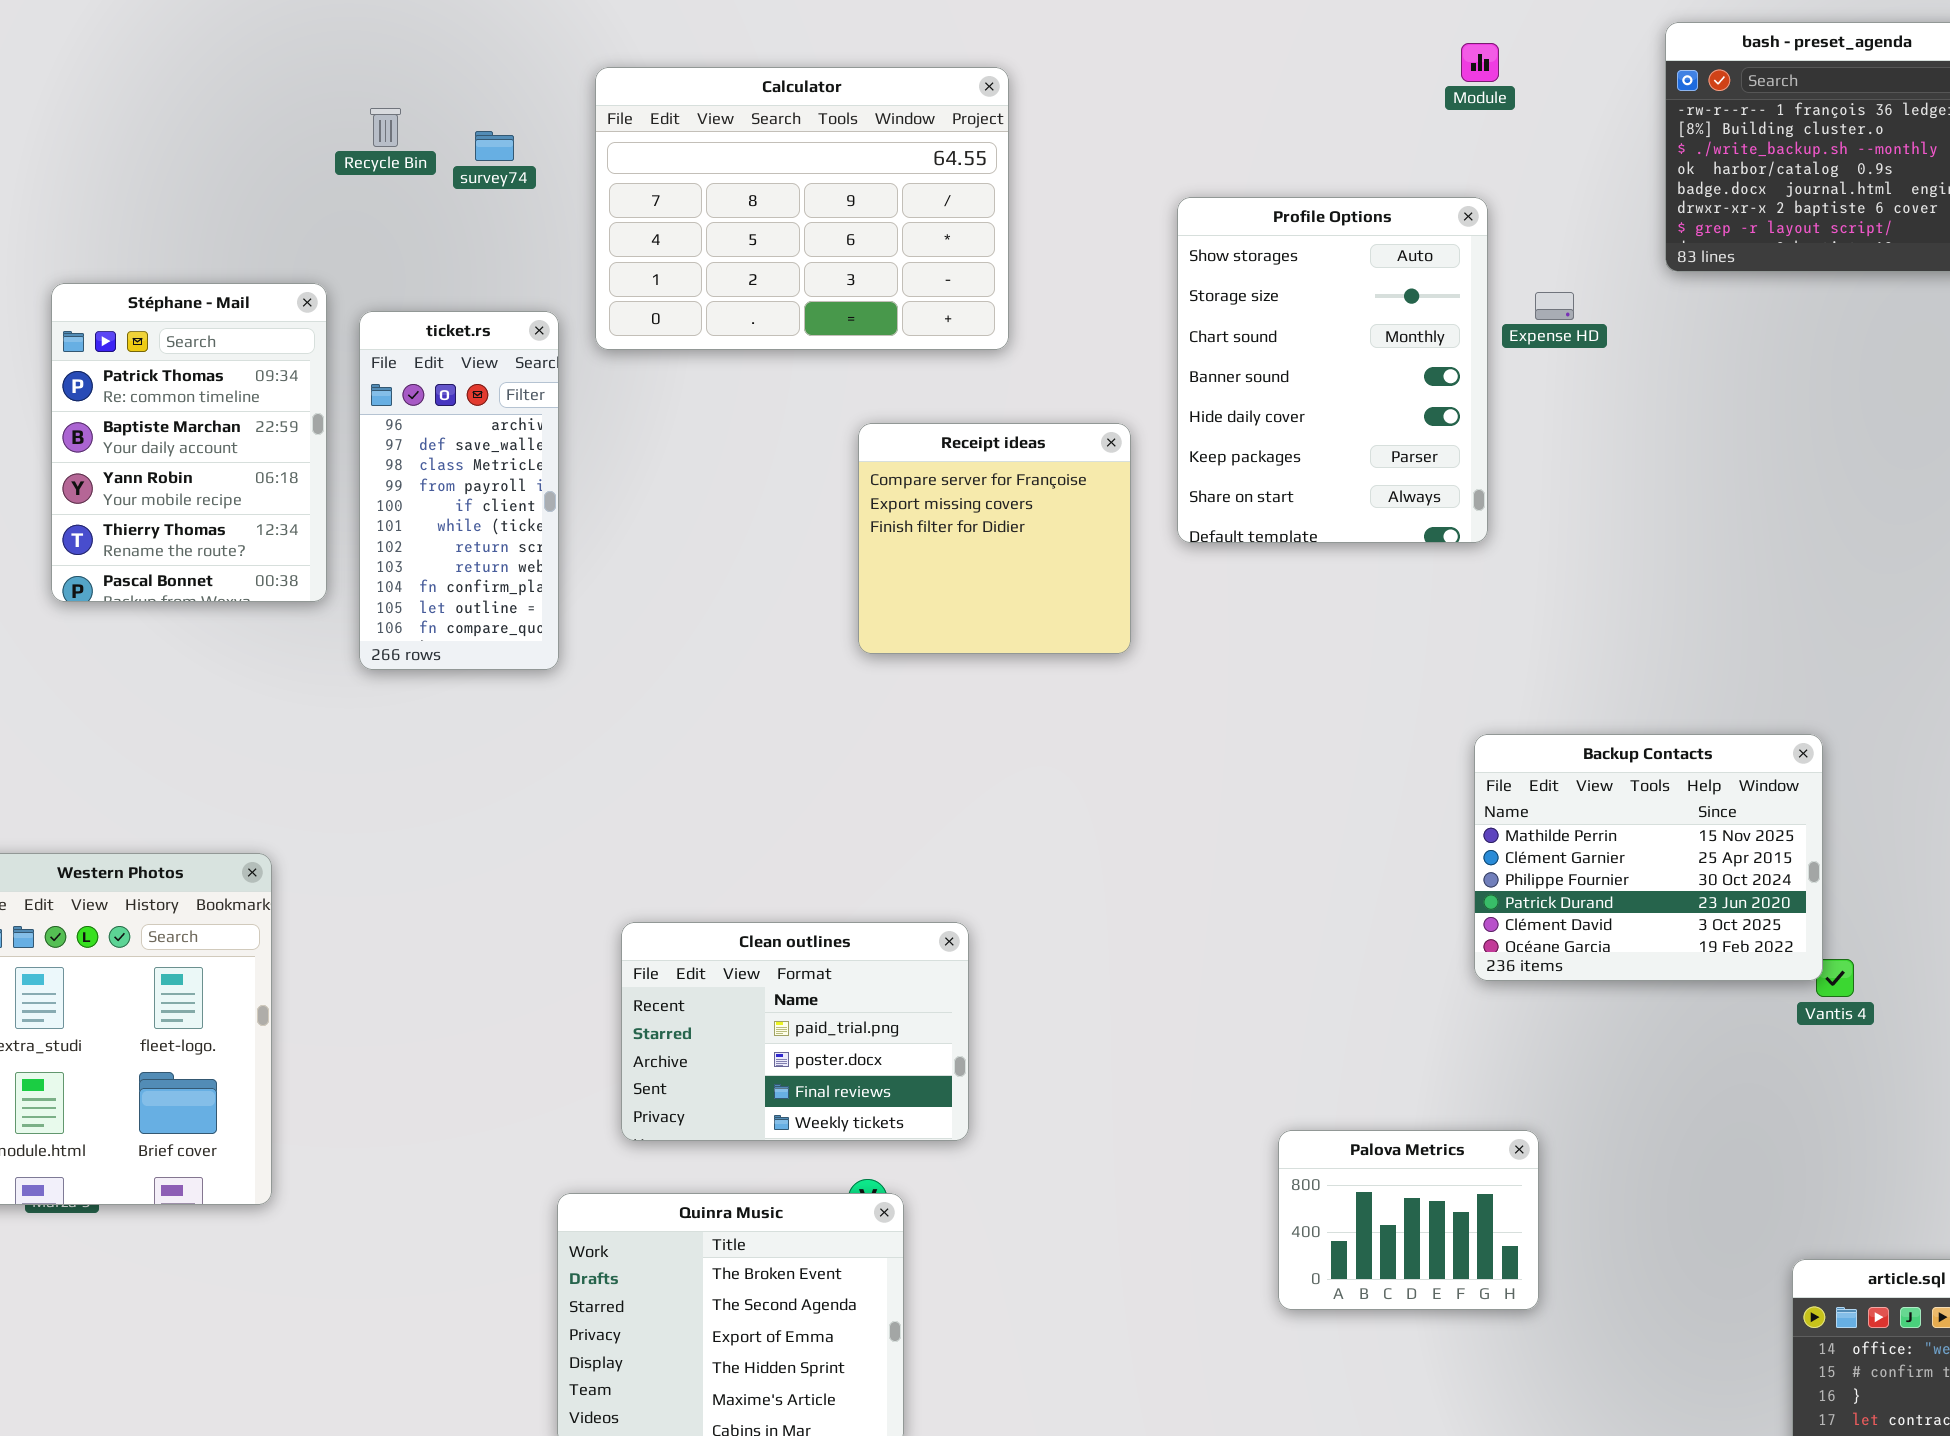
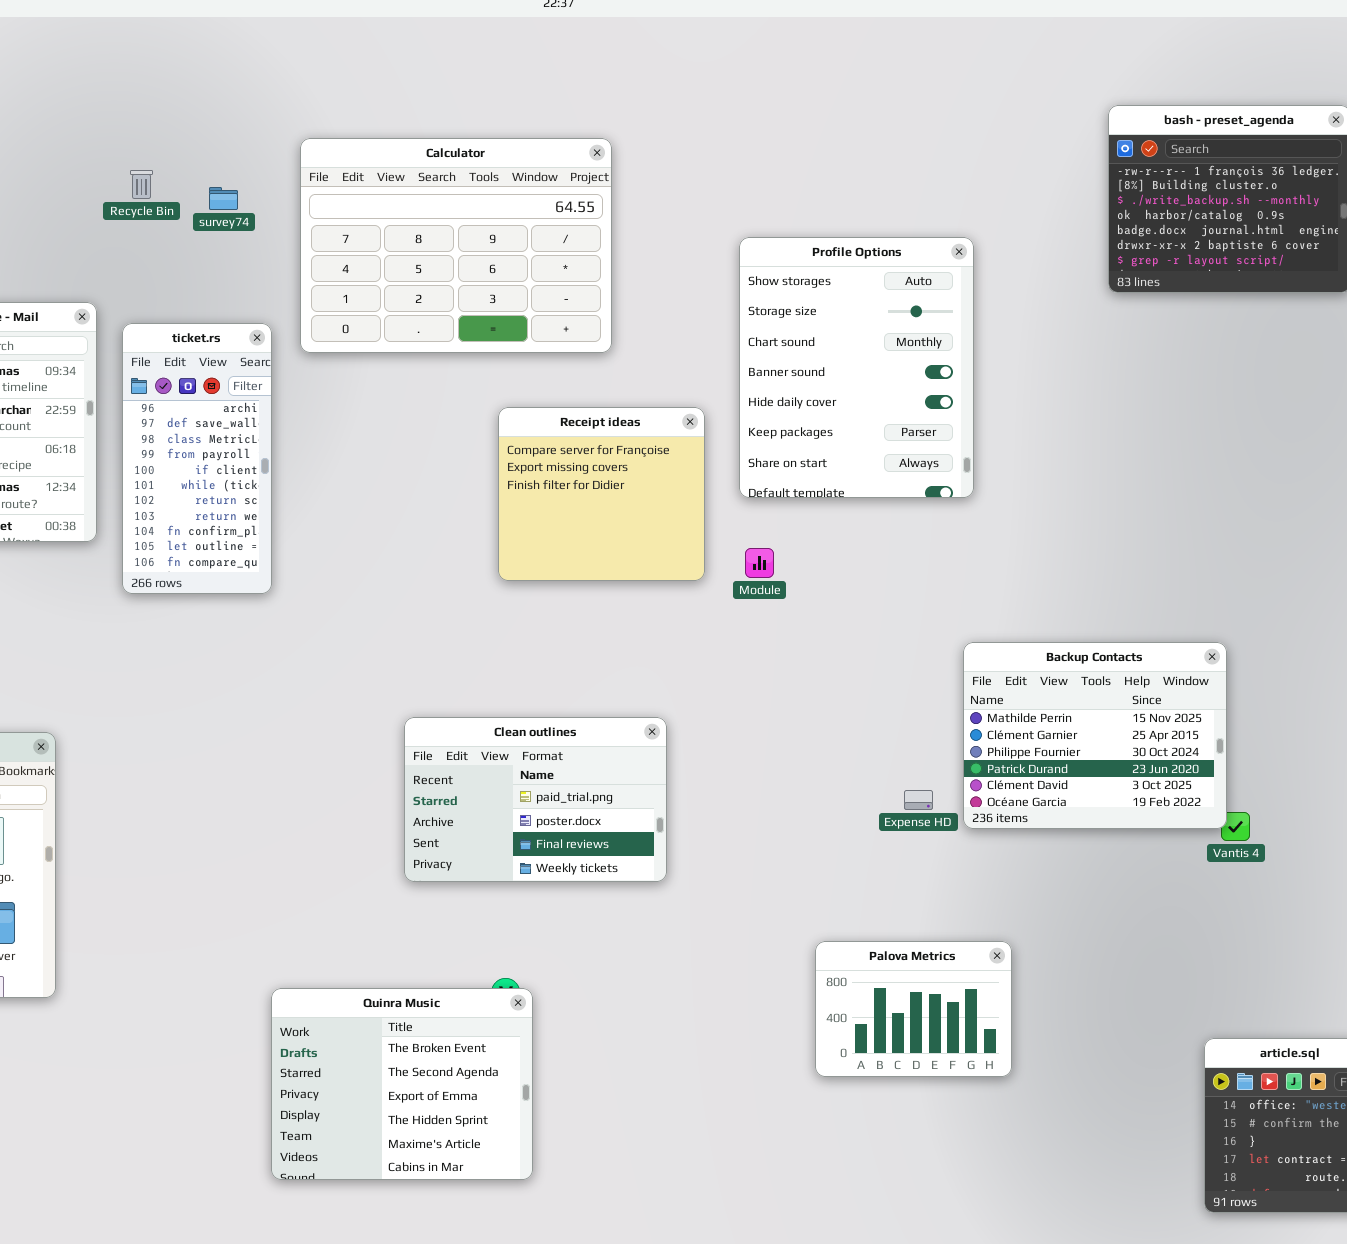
Module: [1461,43,1499,82] -> [745,548,774,578], moved
Expense HD: [1535,292,1574,320] -> [904,790,933,810], moved
Clean outlines: [621,922,969,1141] -> [404,717,667,882], moved

